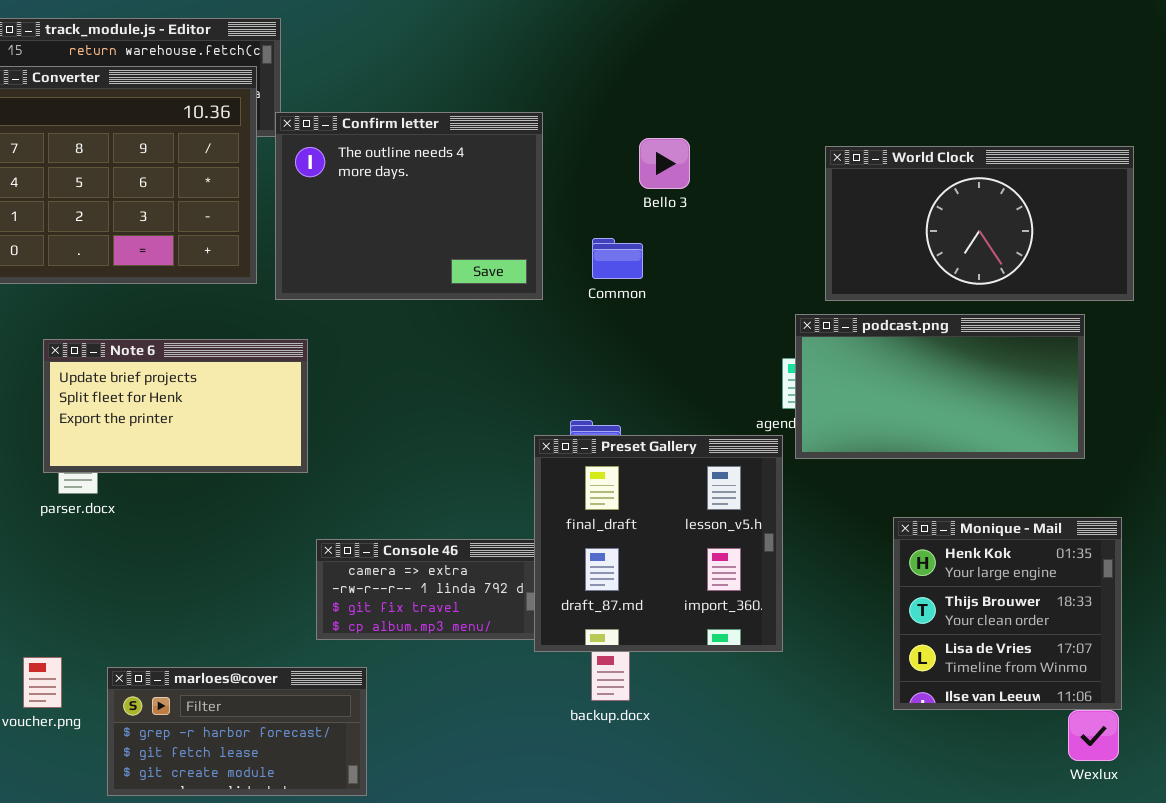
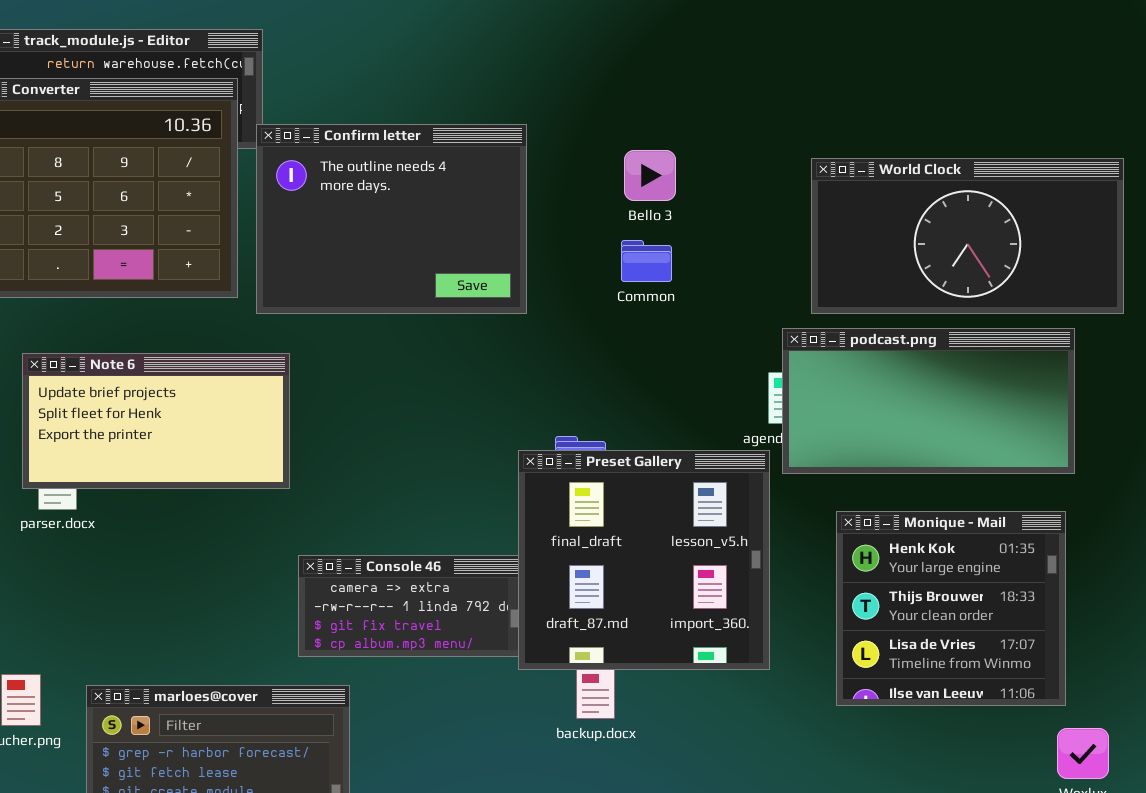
Common: [592,238,643,279] -> [621,240,672,282], moved
Monique - Mail: [893,517,1122,710] -> [836,511,1066,706], moved

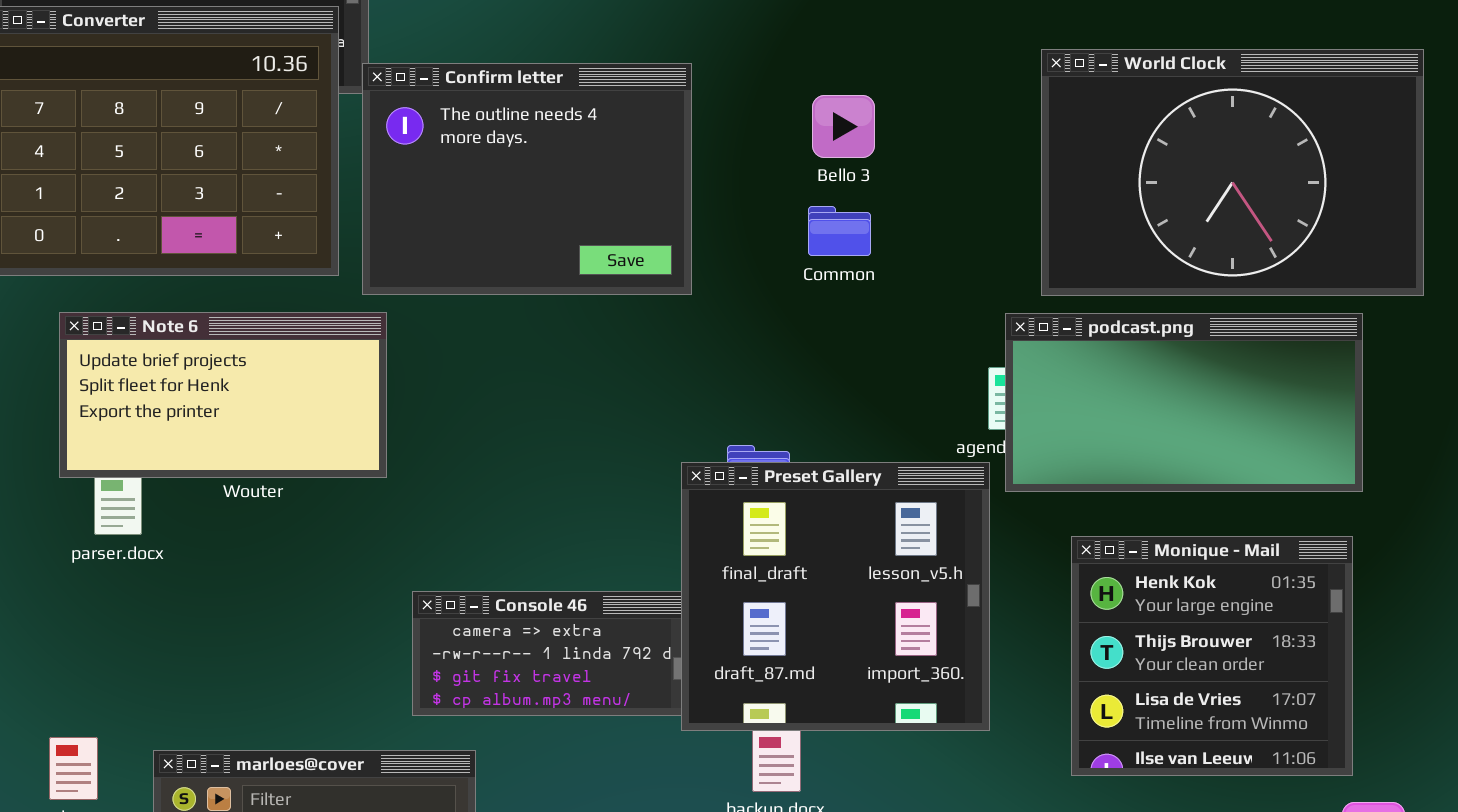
World Clock: [811,158,1124,314] -> [1041,49,1424,296], resized
Note 6: [22,353,290,489] -> [59,312,387,478], moved

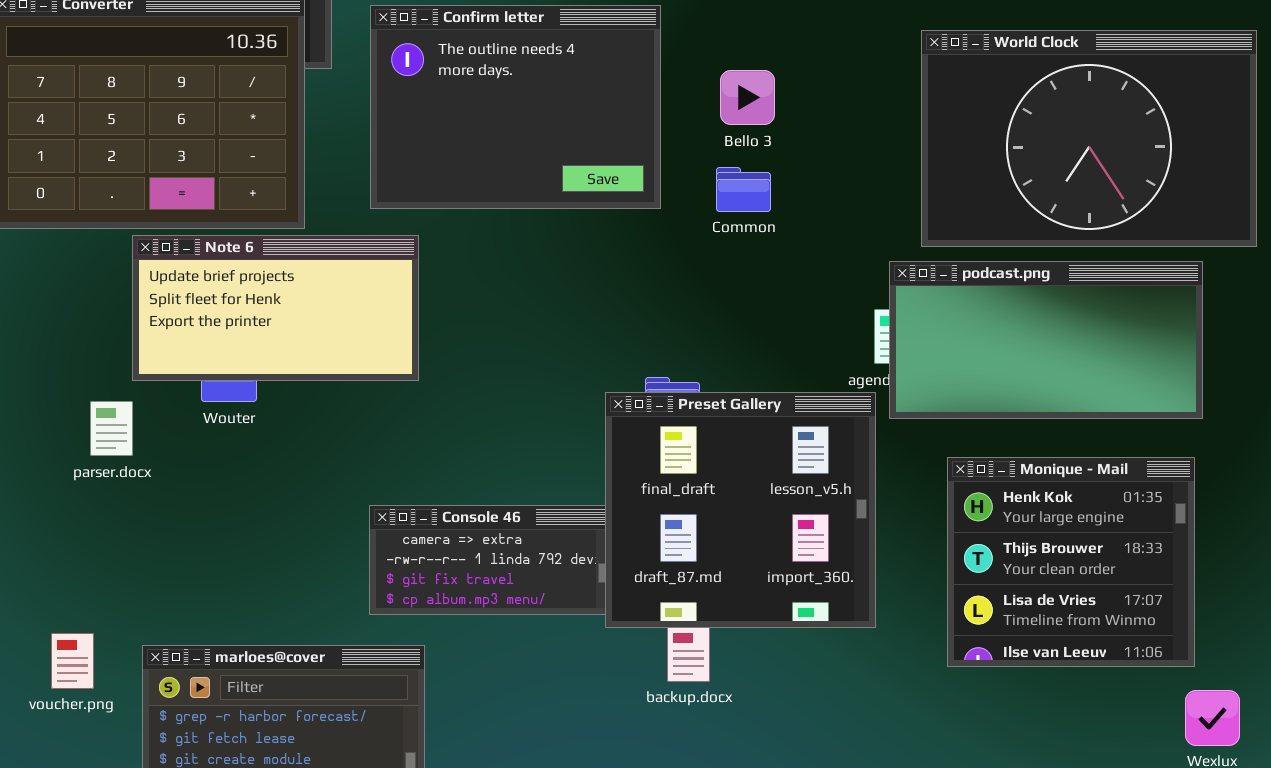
Confirm letter: [362,63,692,295] -> [370,5,661,209], moved
Note 6: [59,312,387,478] -> [132,235,419,381], moved

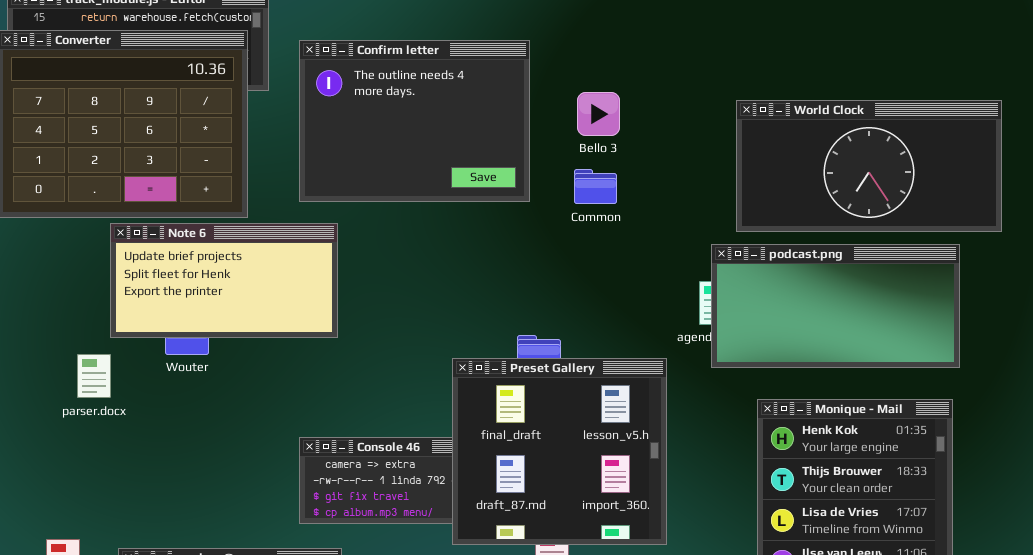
World Clock: [921,30,1257,247] -> [736,100,1002,232], resized
Preset Gallery: [605,392,876,628] -> [452,358,667,545], moved

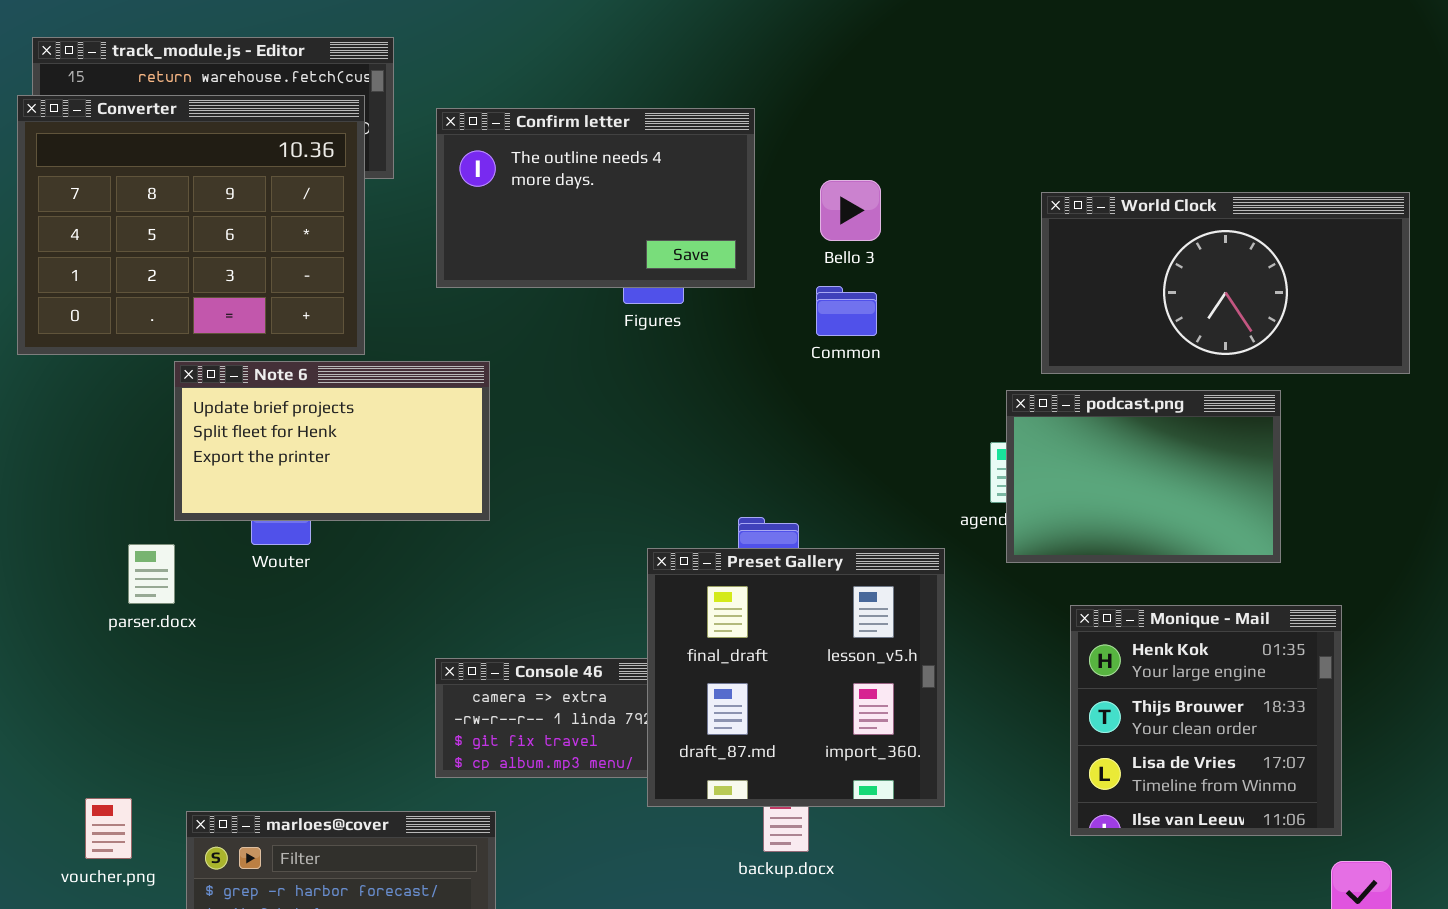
Confirm letter: [299,40,530,202] -> [436,108,755,288], resized
podcast.png: [711,244,960,368] -> [1006,390,1281,563], resized

